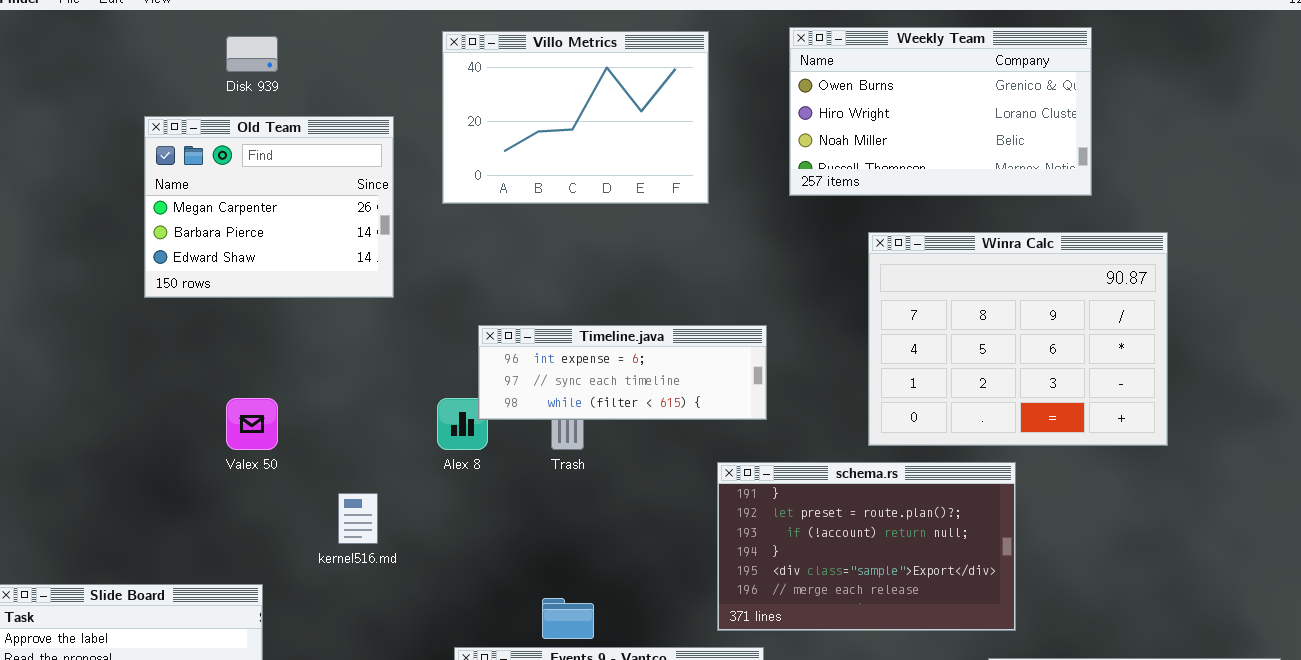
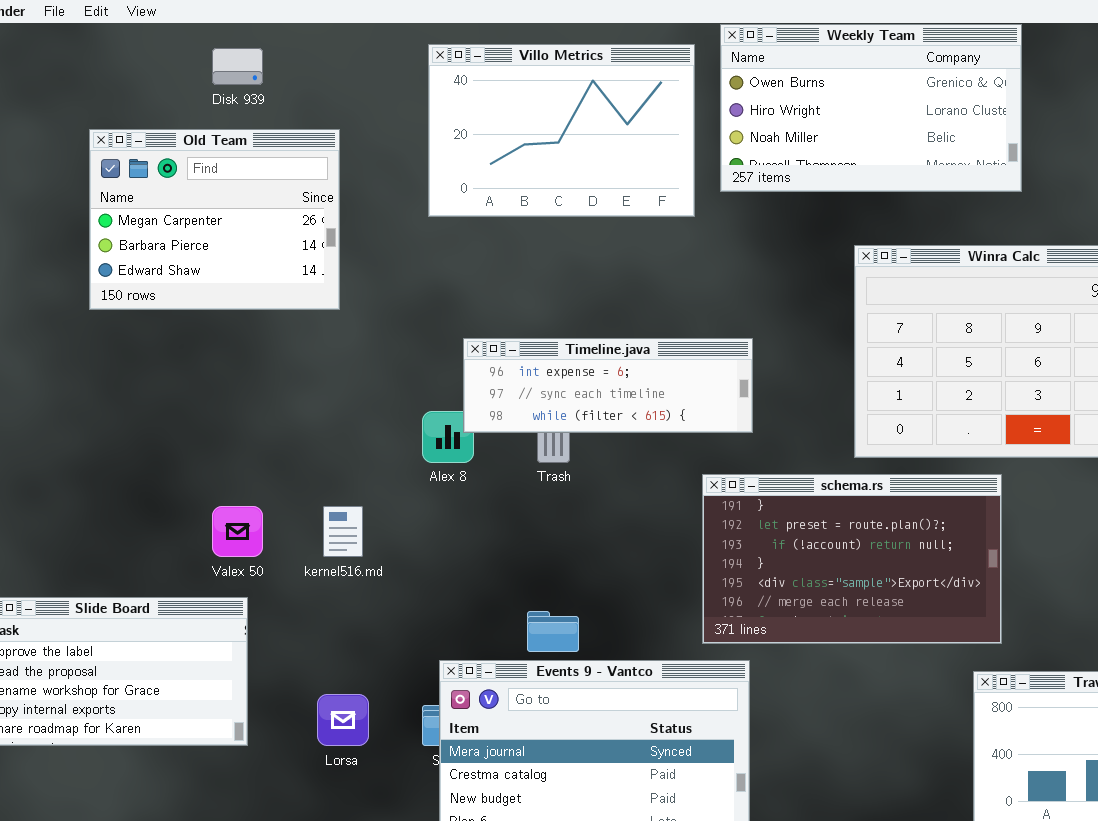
Weekly Team: [789,27,1092,196] -> [720,24,1022,192], moved
Old Team: [144,116,394,298] -> [89,129,340,310], moved
Valex 50: [226,398,278,450] -> [212,506,263,557], moved

